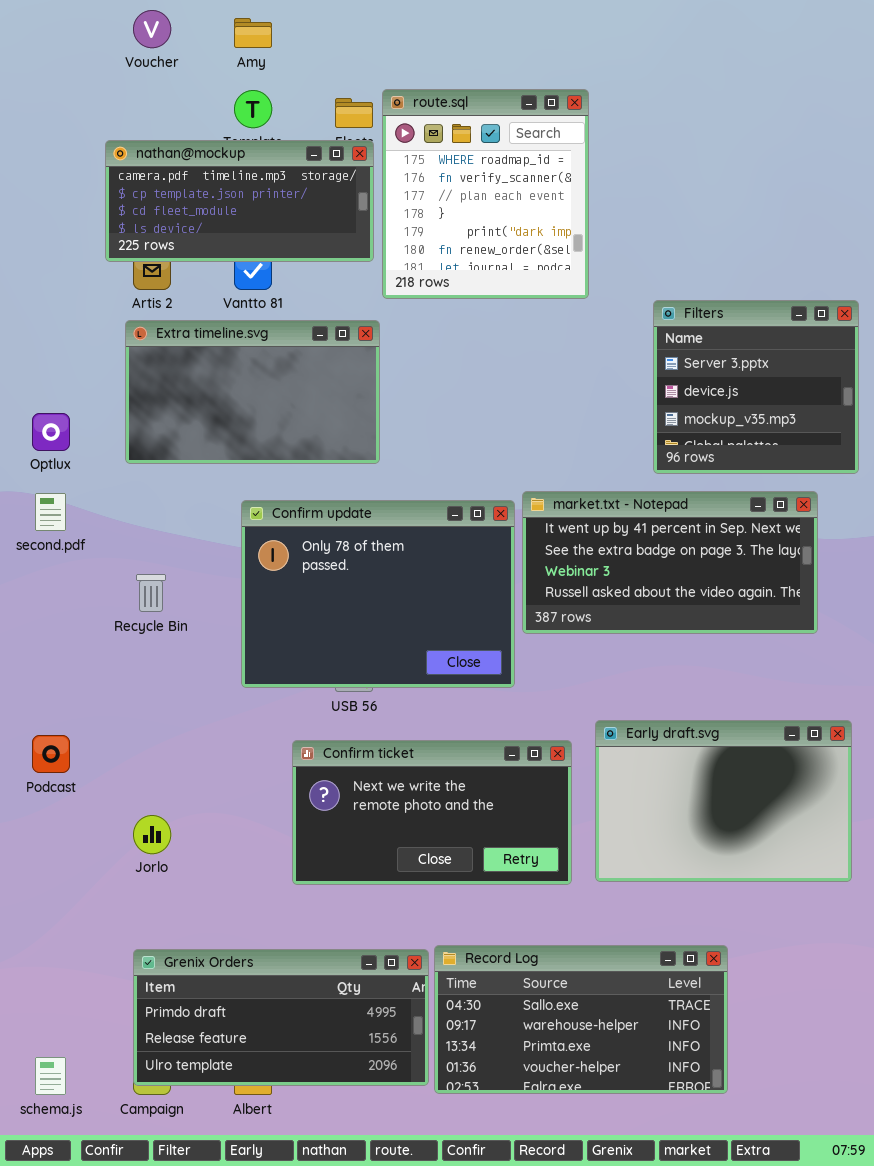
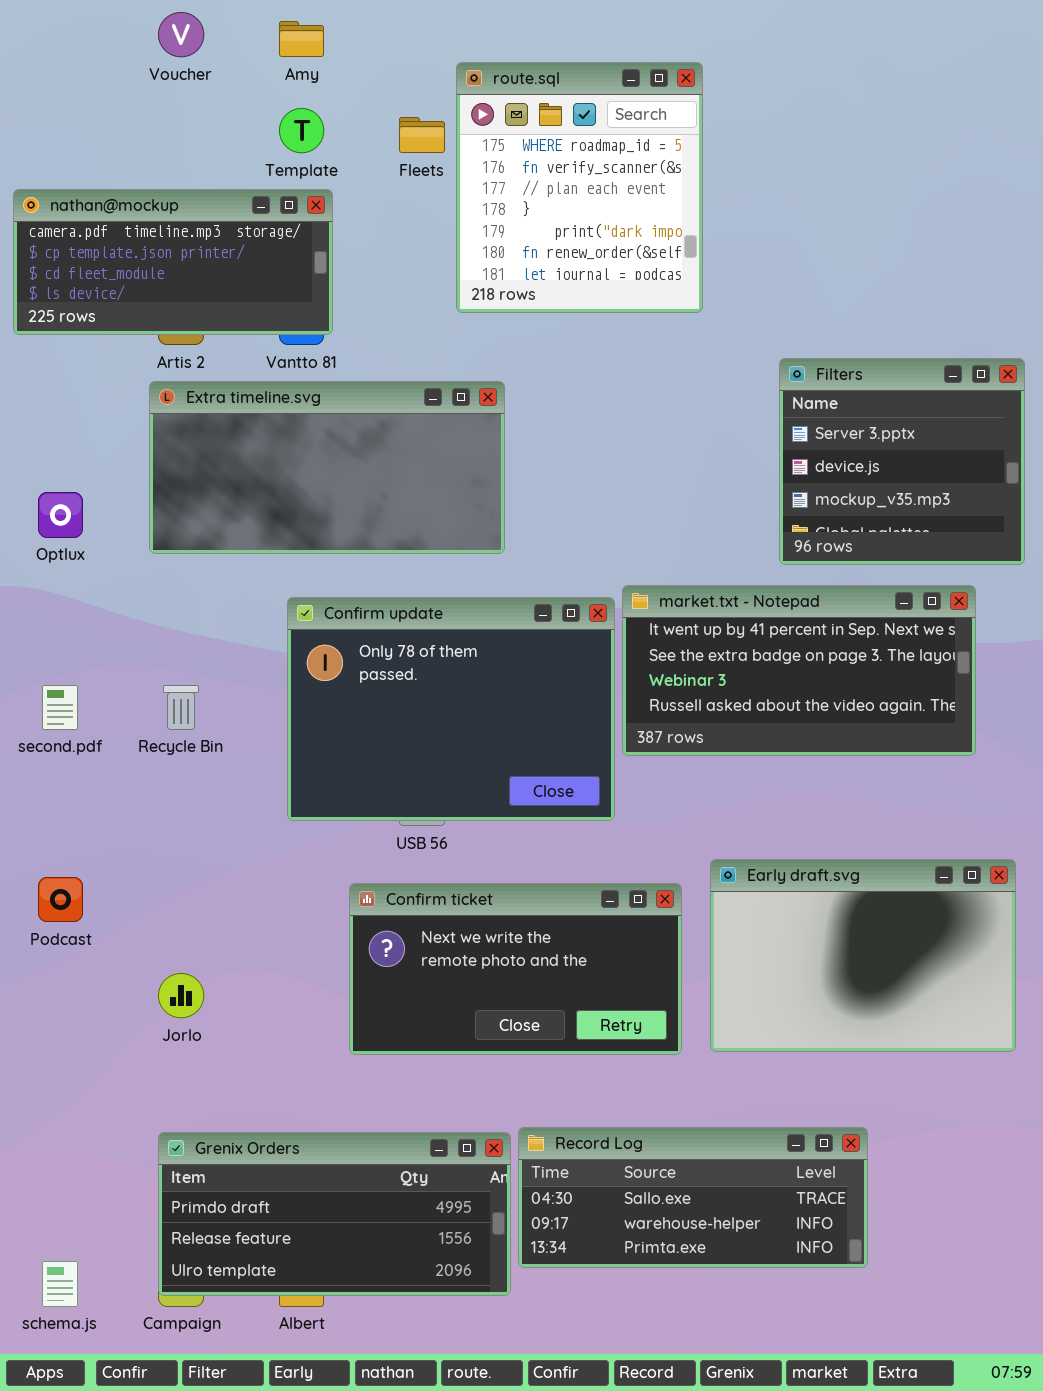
route.sql: [382,89,589,299] -> [456,62,703,313], moved
nathan@mockup: [105,140,374,262] -> [13,189,333,335], moved
Extra timeline.svg: [125,320,380,464] -> [149,381,505,554], resized
second.pdf: [35,493,66,531] -> [42,685,78,730], moved
Record Log: [434,945,728,1094] -> [518,1127,868,1268], resized

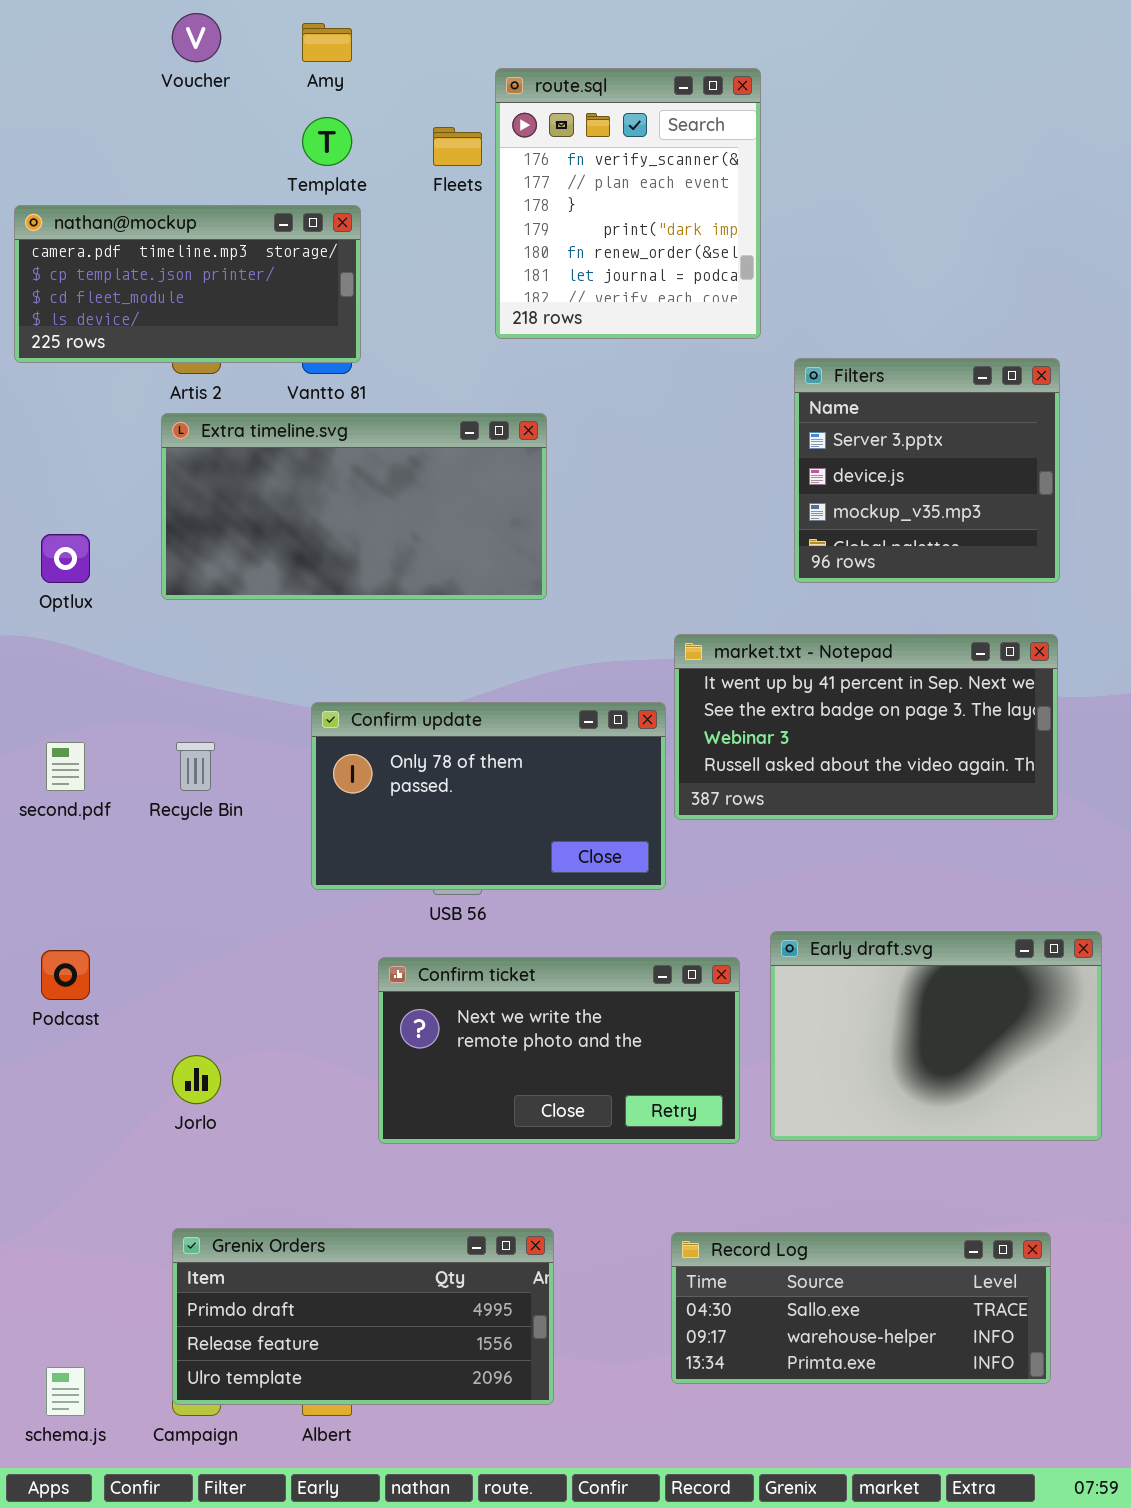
route.sql: [456,62,703,313] -> [495,68,761,339], scrolled down 1 row
Filters: [779,358,1025,565] -> [794,358,1060,583], moved
Confirm update: [287,597,615,821] -> [311,702,666,890], resized
Record Log: [518,1127,868,1268] -> [671,1232,1051,1384], moved

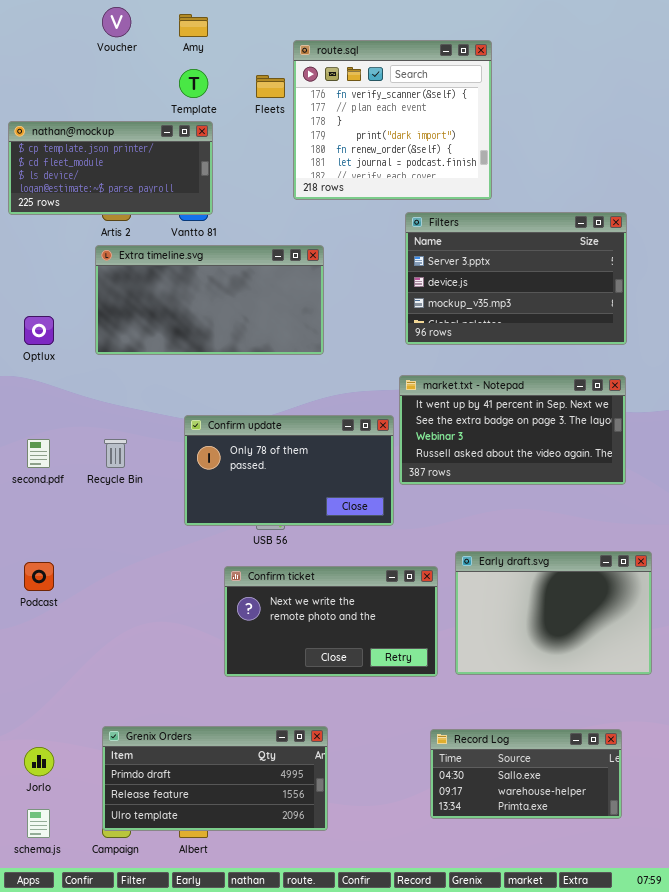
route.sql: [495,68,761,339] -> [293,40,492,200], resized
nathan@mockup: [14,205,361,363] -> [8,121,213,215], scrolled down 1 row
Filters: [794,358,1060,583] -> [405,212,627,345], resized
Jorlo: [172,1055,221,1104] -> [24,747,54,776], moved
Record Log: [671,1232,1051,1384] -> [430,729,622,819], resized

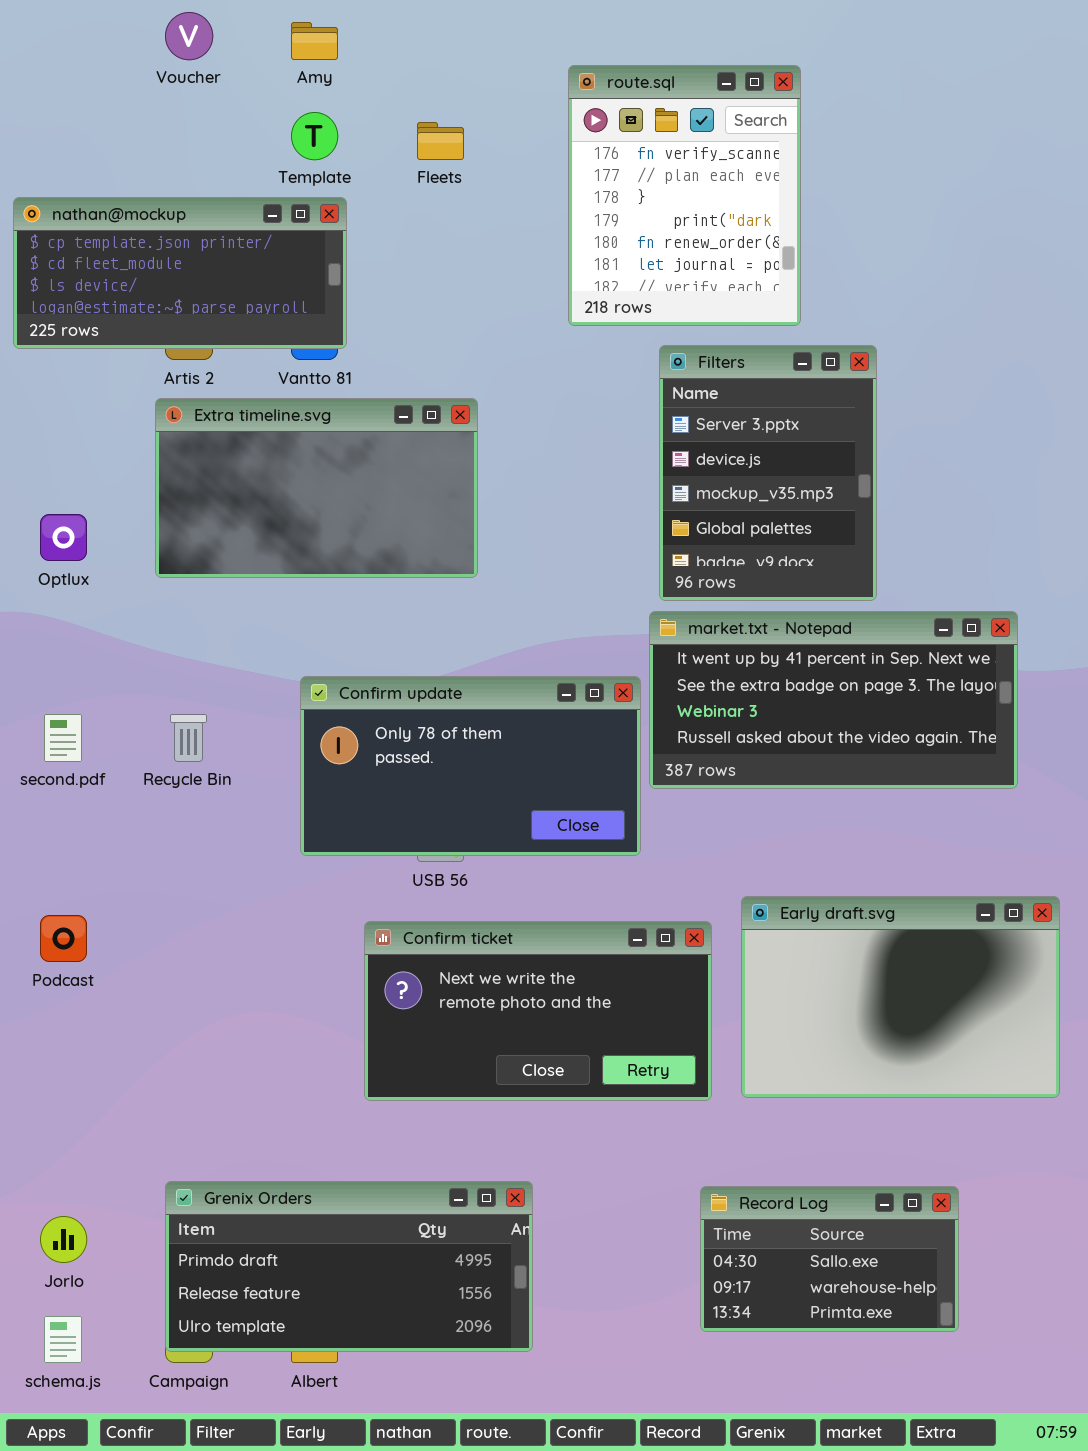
route.sql: [293,40,492,200] -> [568,65,801,326], resized
Filters: [405,212,627,345] -> [659,345,877,601], resized
Extra timeline.svg: [95,245,324,355] -> [155,398,478,578], resized
Record Log: [430,729,622,819] -> [700,1186,959,1332], resized

